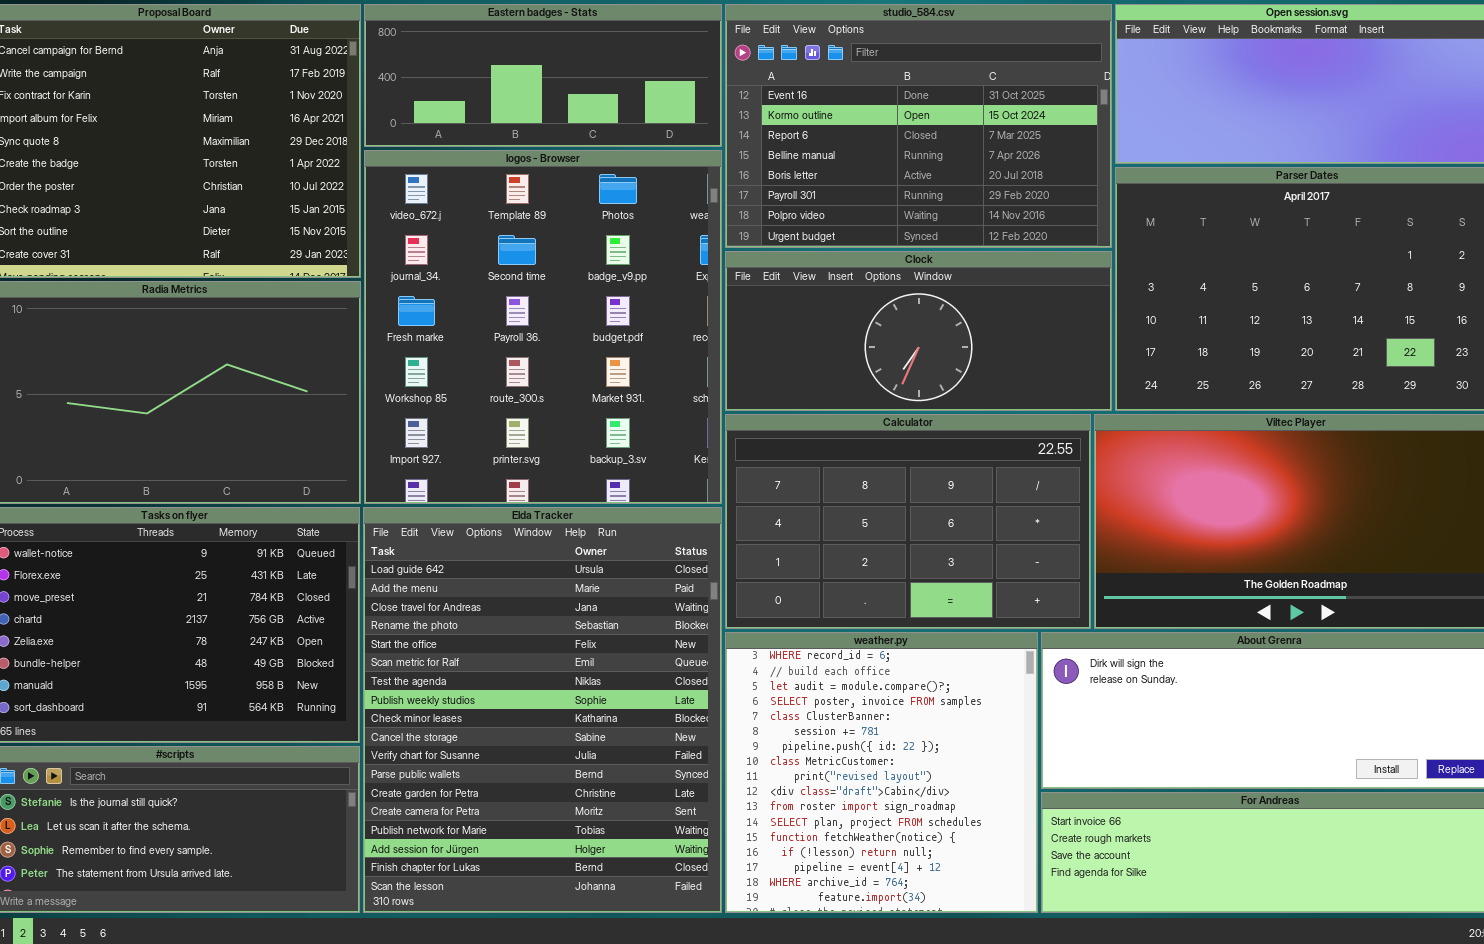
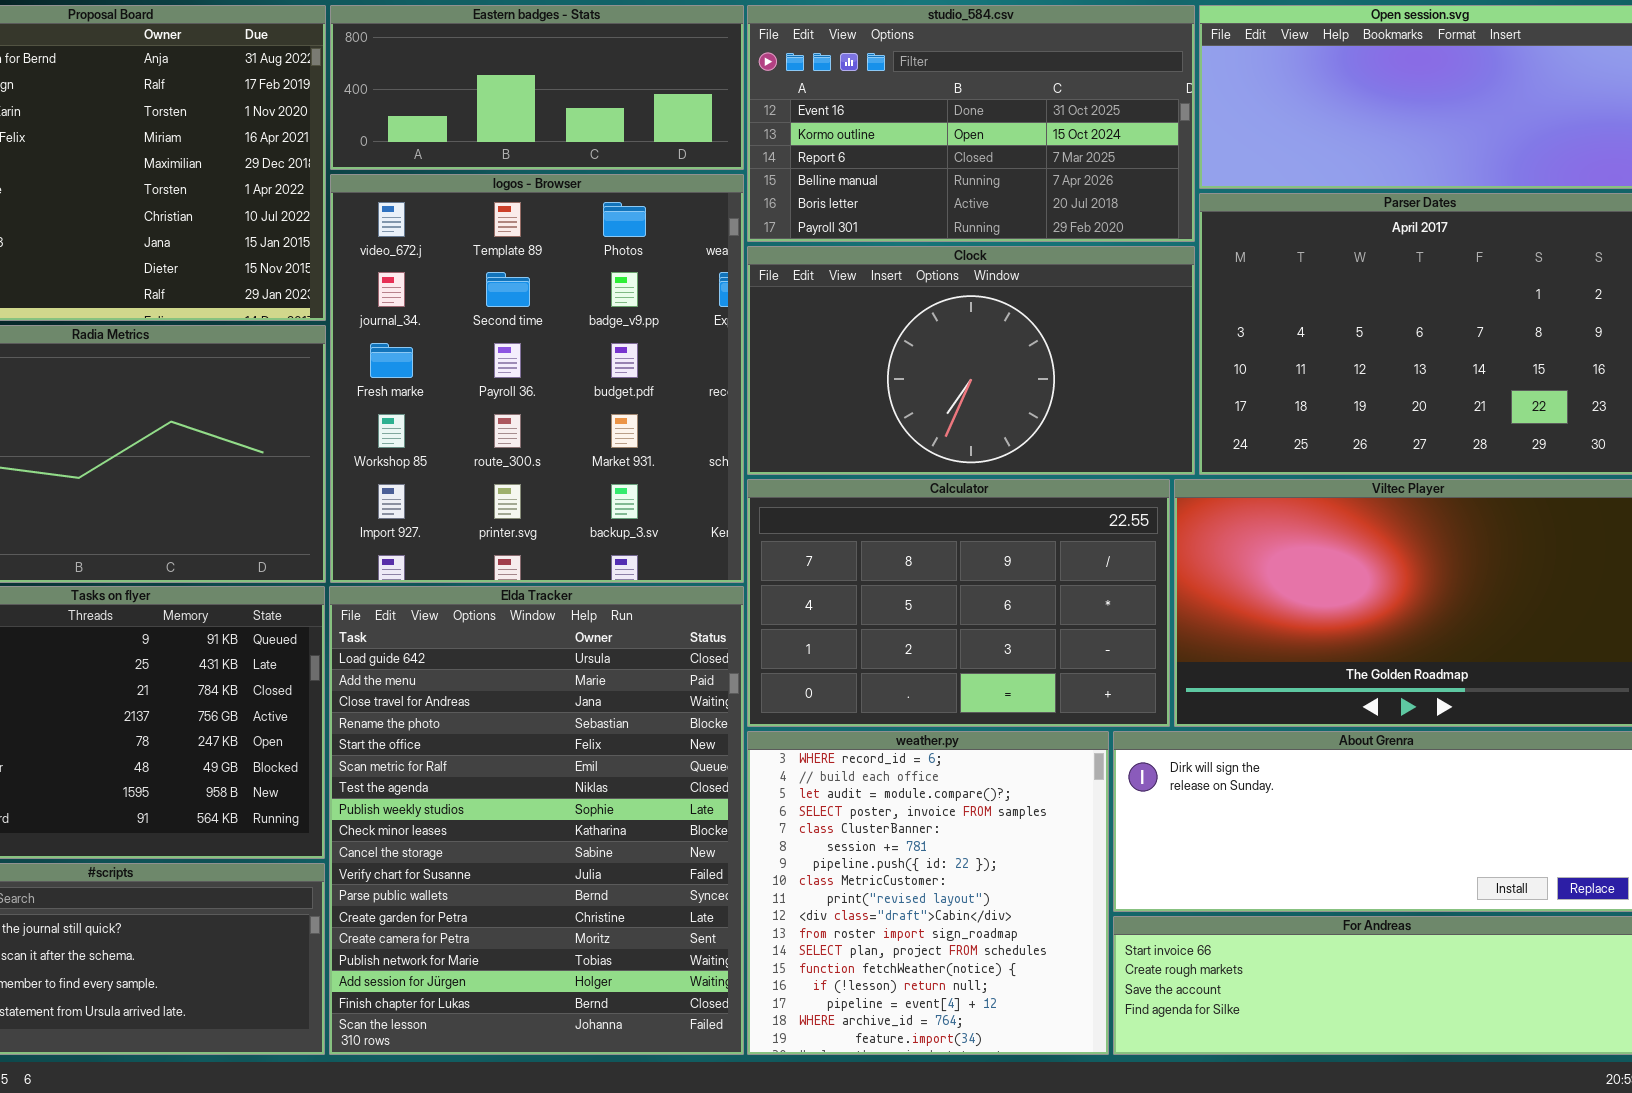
studio_584.csv: [725,4,1112,248] -> [747,5,1195,242], resized
Clock: [725,251,1112,411] -> [747,246,1195,475], resized

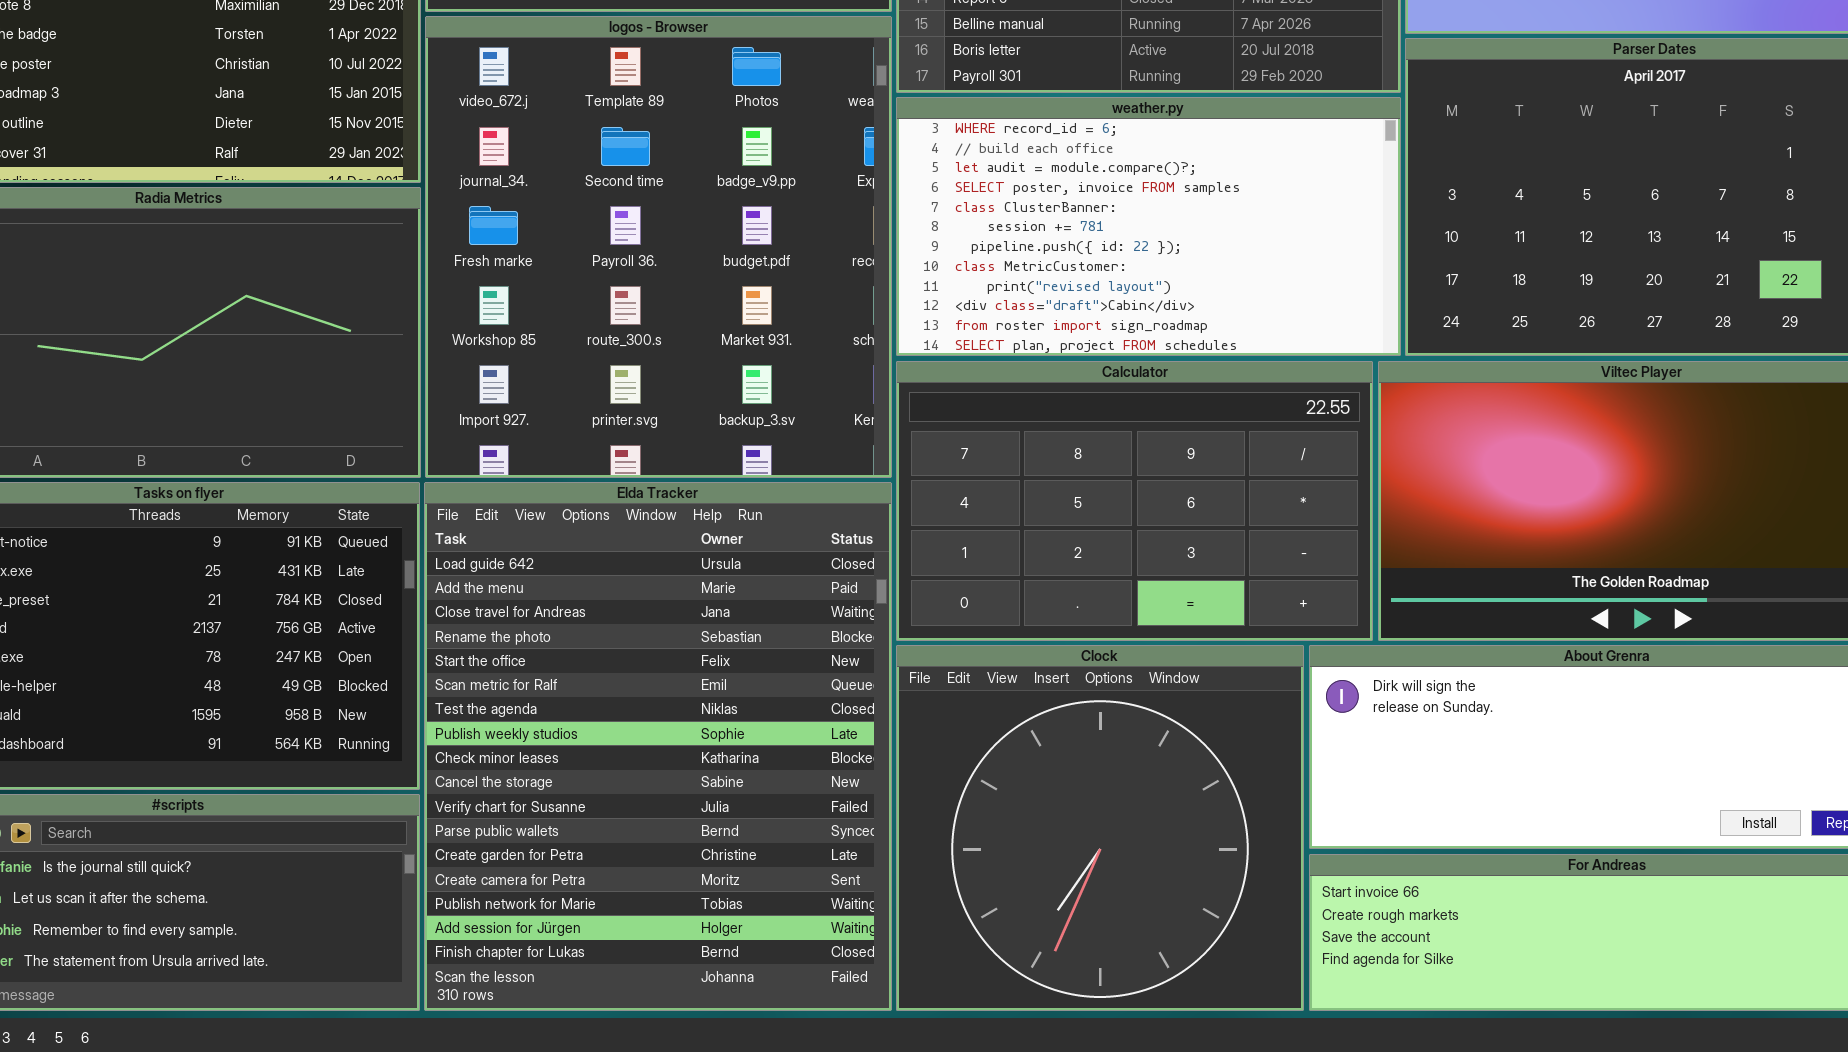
Clock: [747,246,1195,475] -> [896,645,1304,1011], moved, resized
weather.py: [747,731,1109,1055] -> [896,97,1401,356], moved, resized

